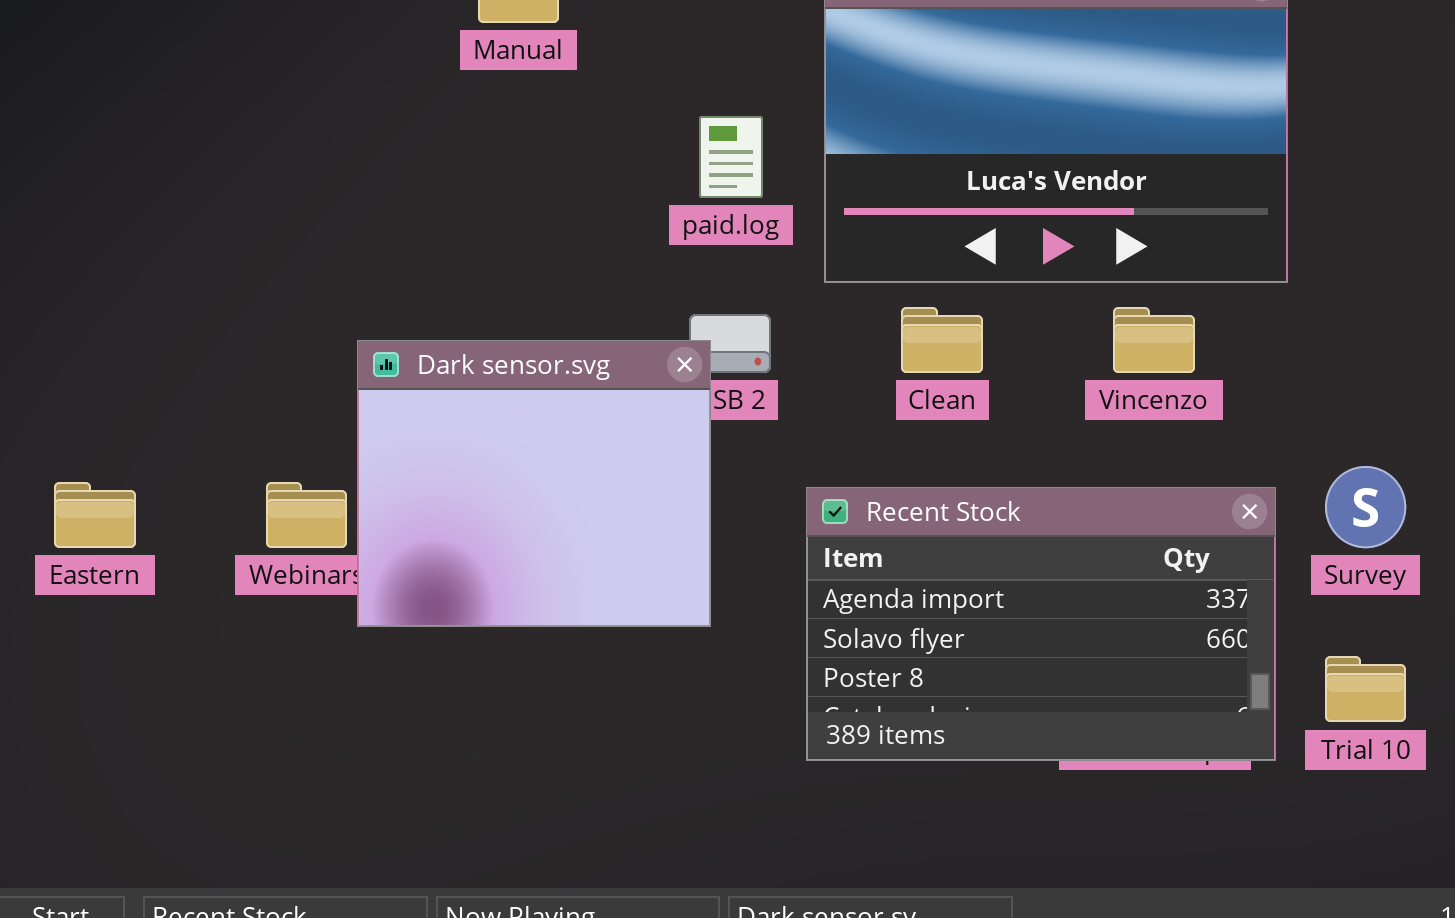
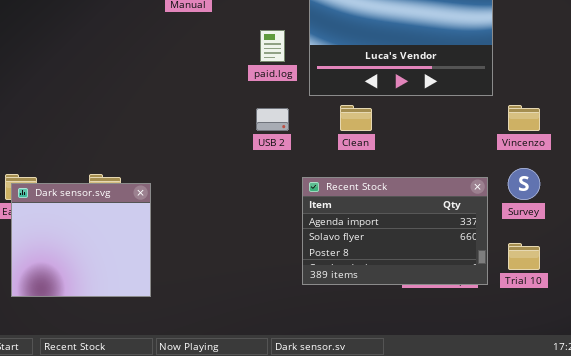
Vincenzo: [1113,307,1195,373] -> [508,105,540,131], moved
Dark sensor.svg: [357,340,711,627] -> [11,183,151,297], moved

